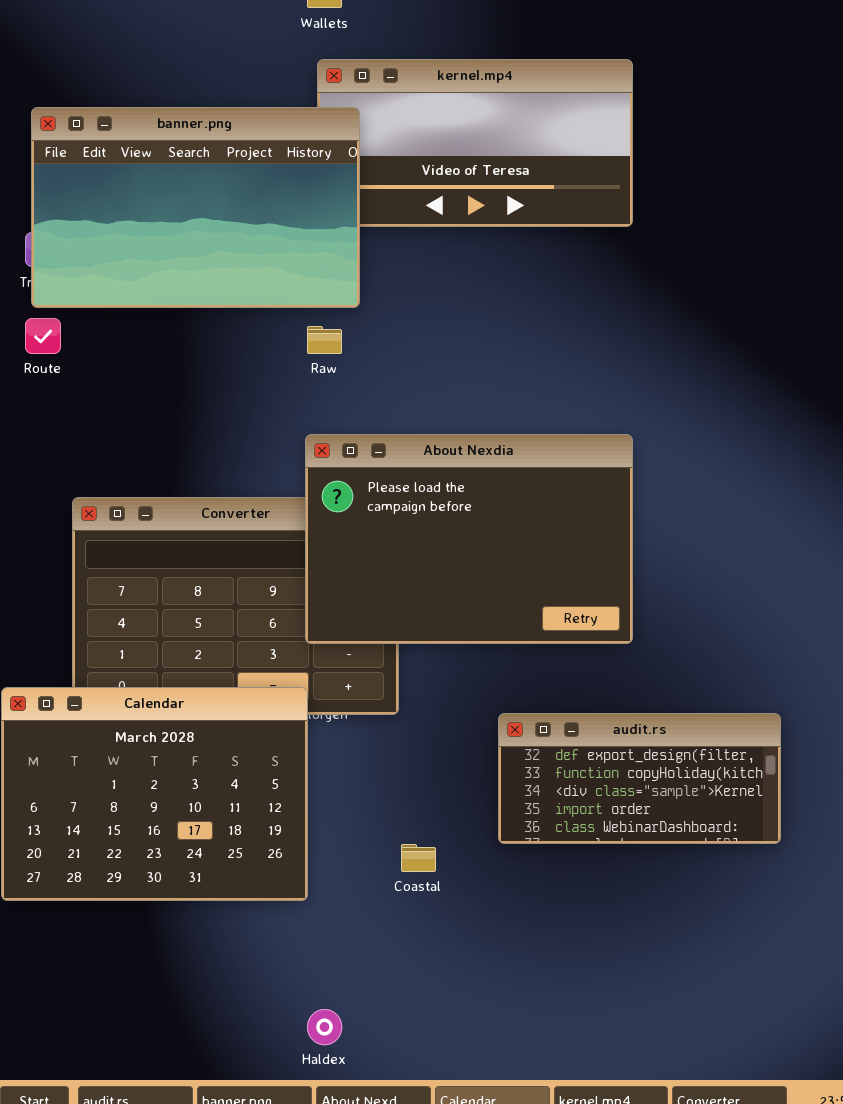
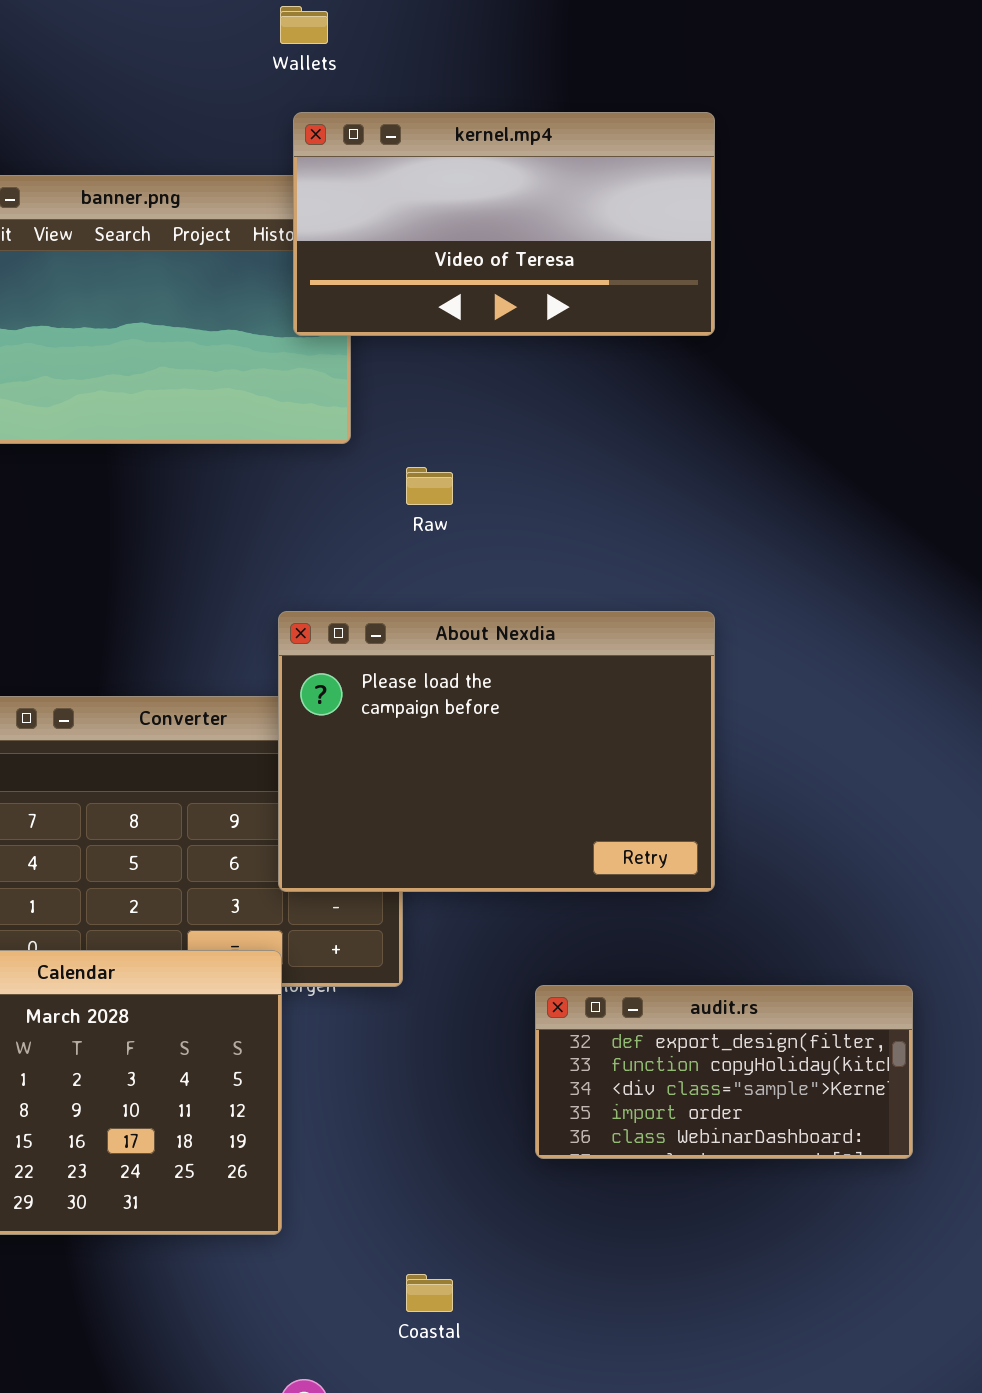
kernel.mp4: [317,59,633,227] -> [293,112,715,336], raised
Raw: [307,326,342,354] -> [406,467,453,505], moved
Coastal: [401,844,436,872] -> [406,1274,453,1312], moved

